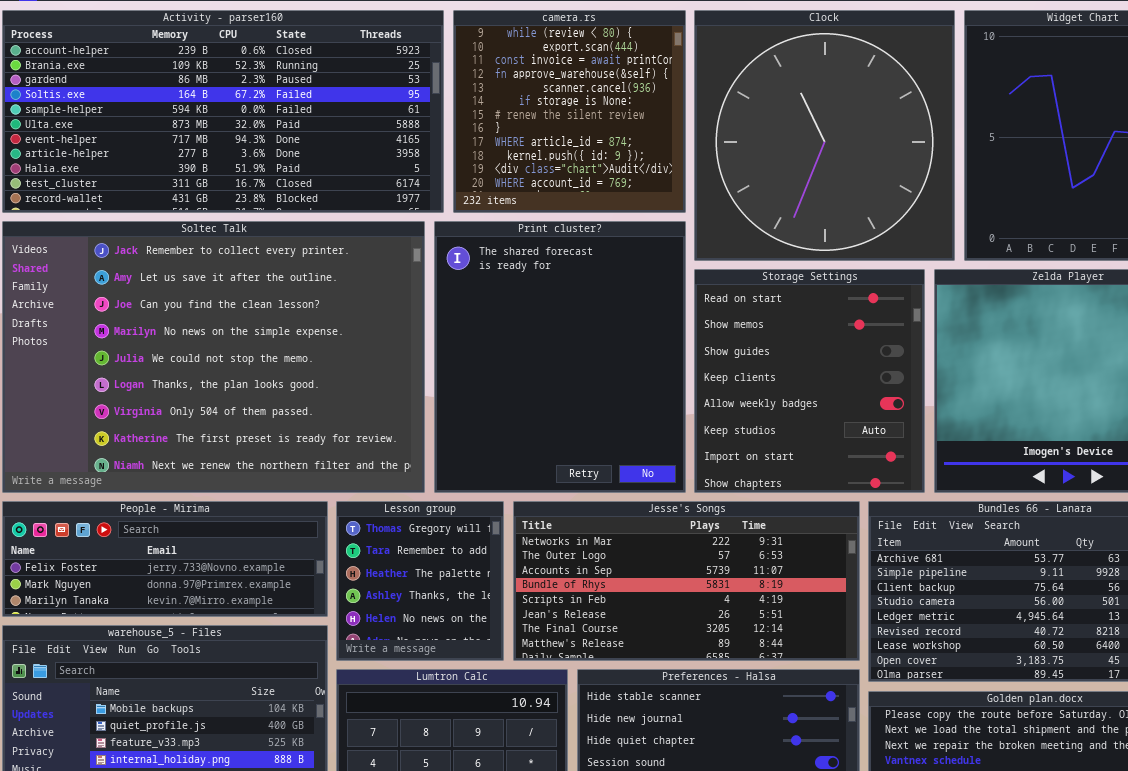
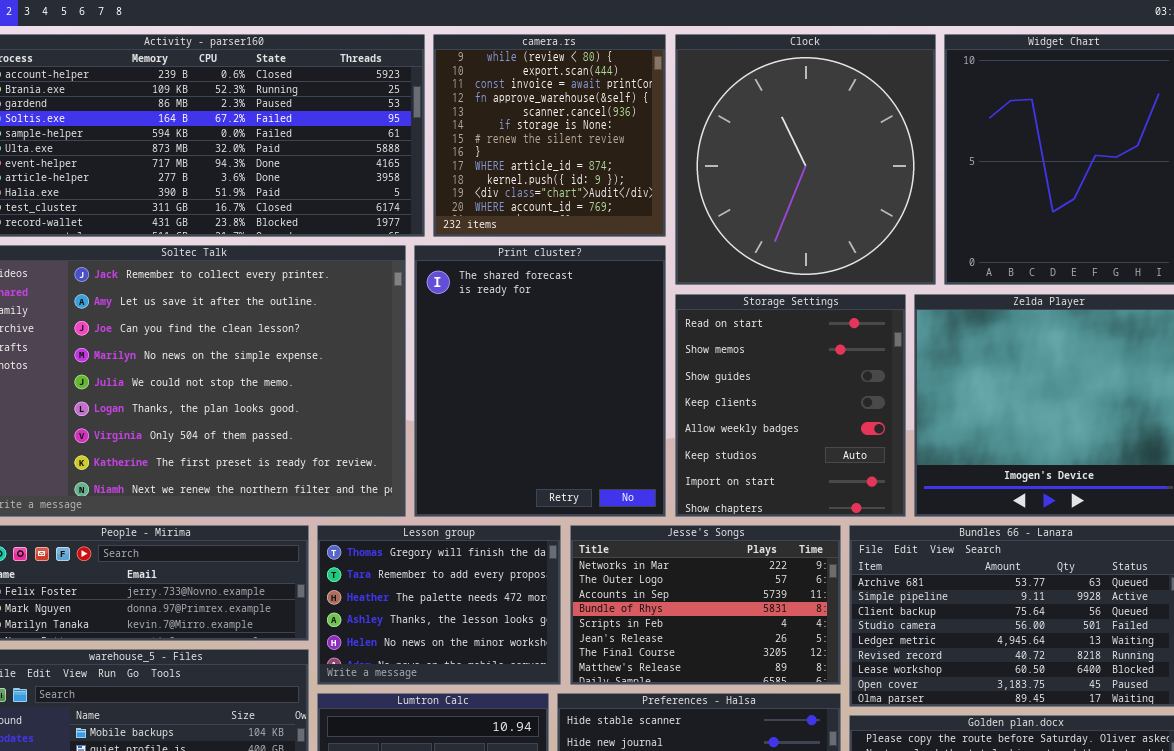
Lesson group: [336,501,504,661] -> [317,525,561,685], resized
Jesse's Songs: [513,501,860,661] -> [570,525,841,685], resized

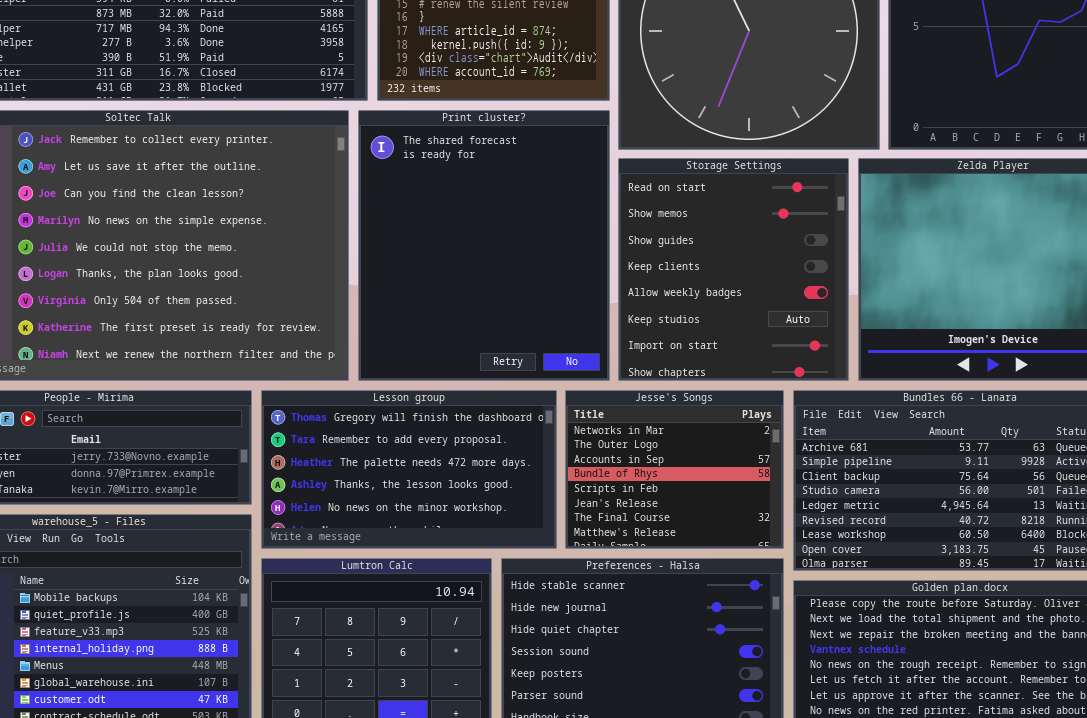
Lesson group: [317,525,561,685] -> [261,390,557,549], resized
Jesse's Songs: [570,525,841,685] -> [565,390,784,549], resized

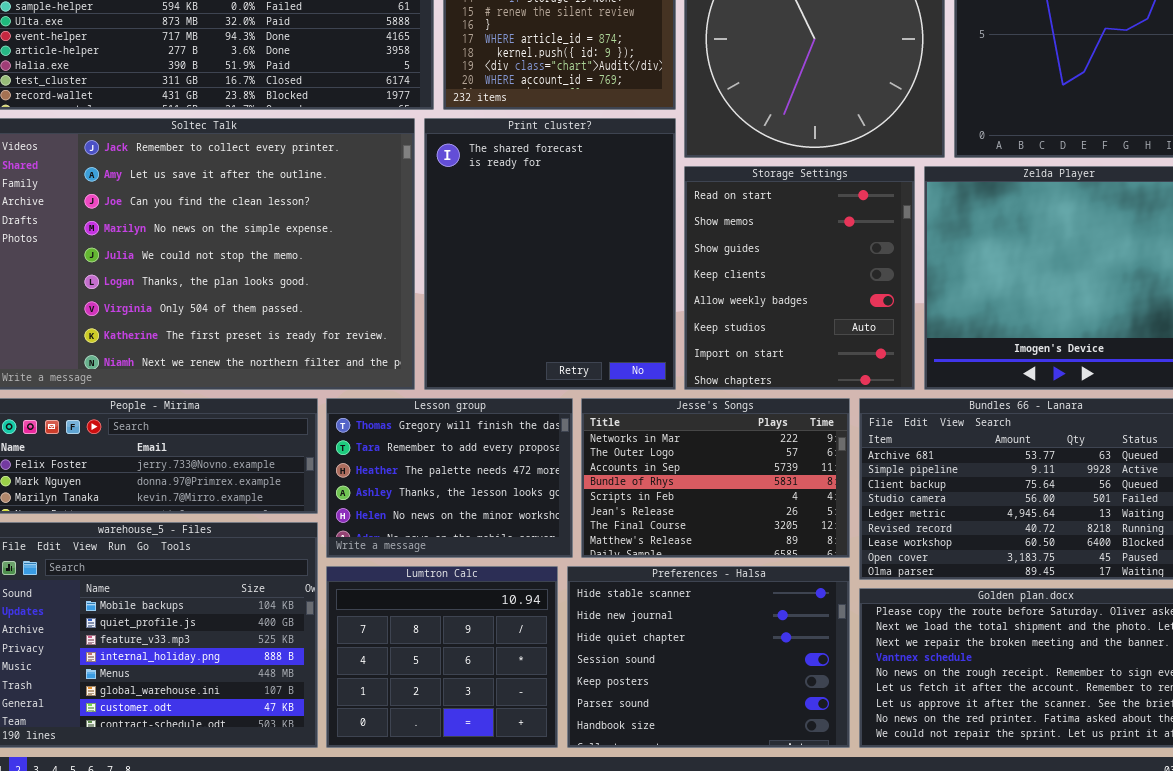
Lesson group: [261,390,557,549] -> [326,398,573,558], resized
Jesse's Songs: [565,390,784,549] -> [581,398,850,558], resized

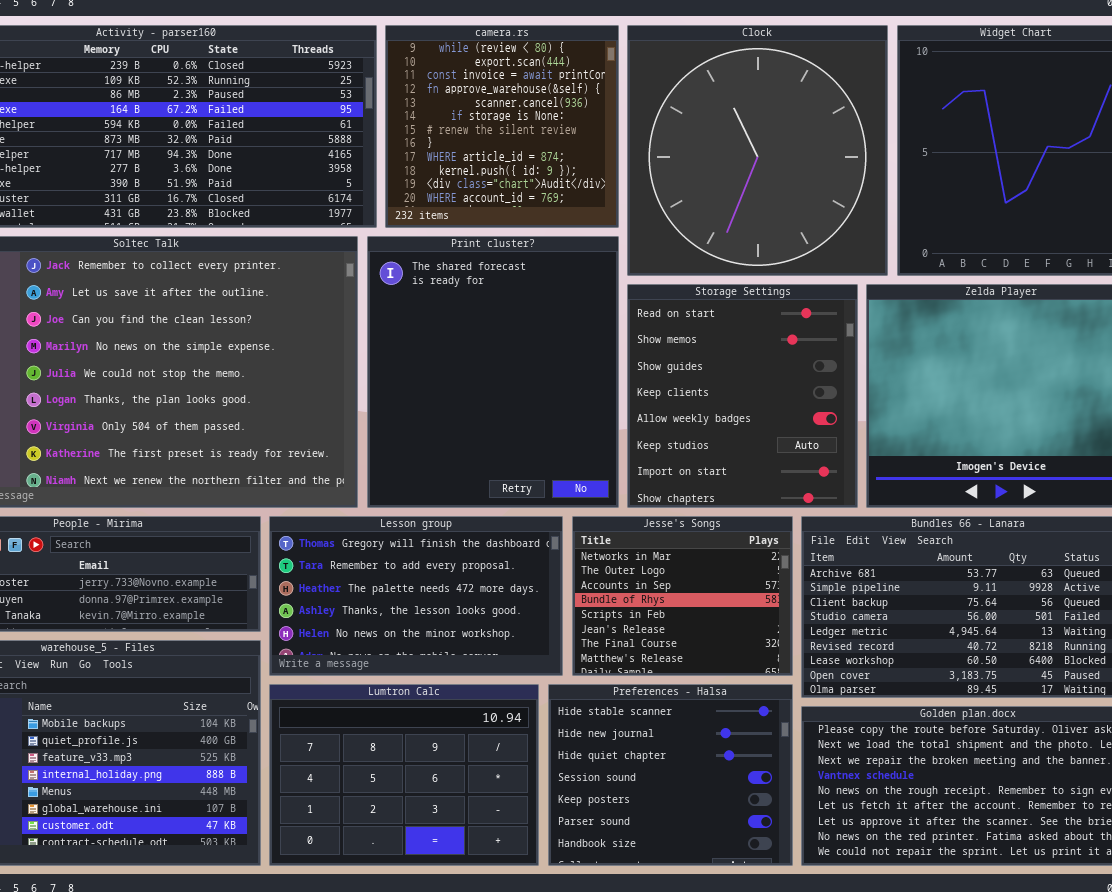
Lesson group: [326,398,573,558] -> [269,516,563,676], resized
Jesse's Songs: [581,398,850,558] -> [572,516,793,676], resized
Lumtron Calc: [326,566,558,748] -> [269,684,539,866], resized
Preferences - Halsa: [567,566,850,748] -> [548,684,793,866], resized

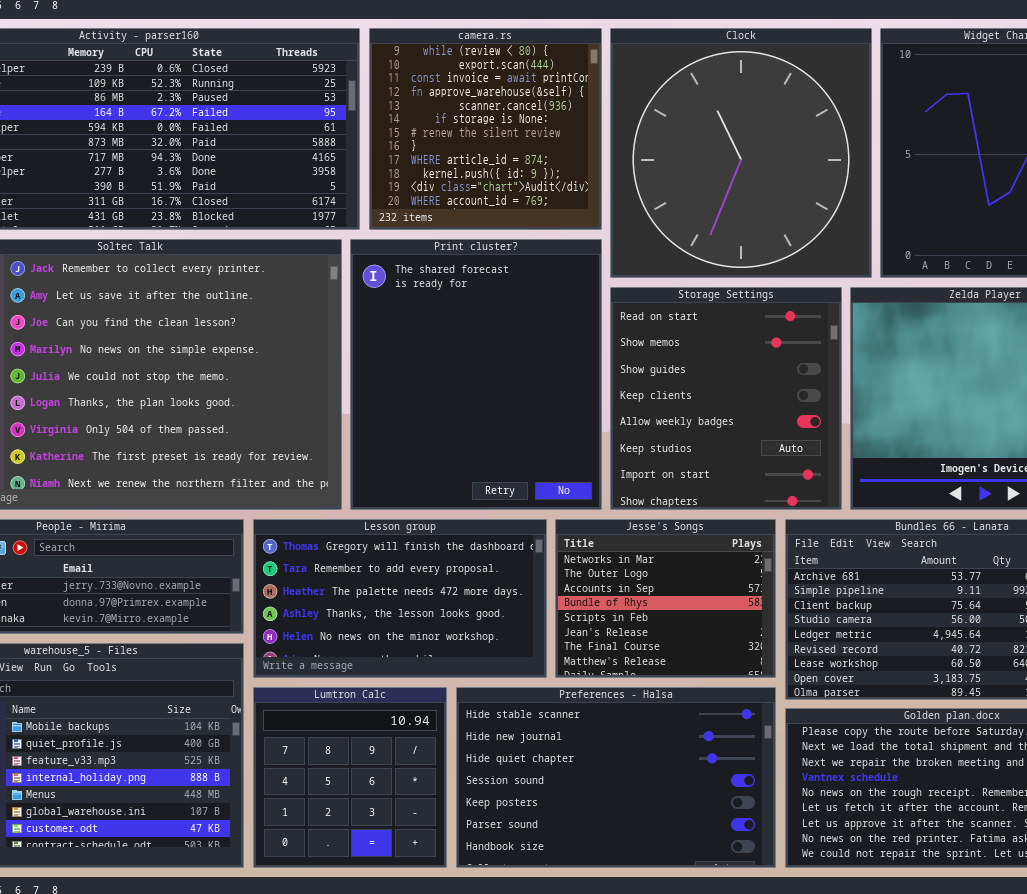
Lumtron Calc: [269,684,539,866] -> [253,687,447,868], resized
Preferences - Halsa: [548,684,793,866] -> [456,687,776,868], resized

